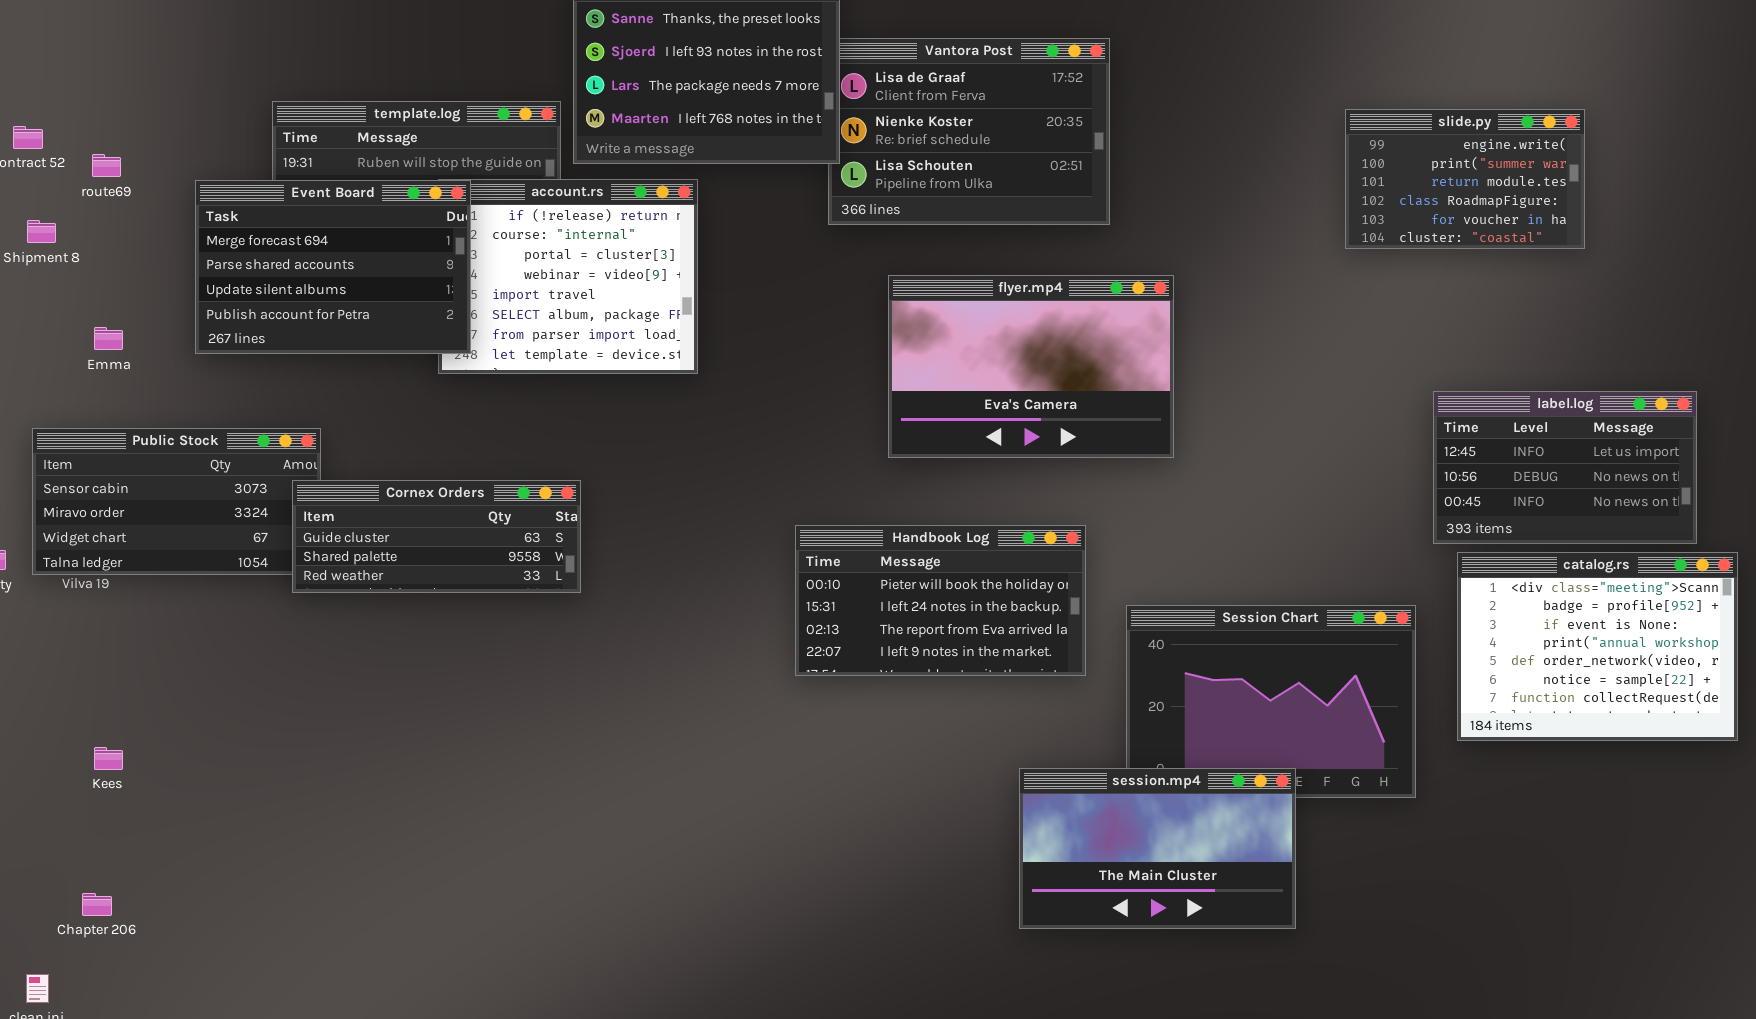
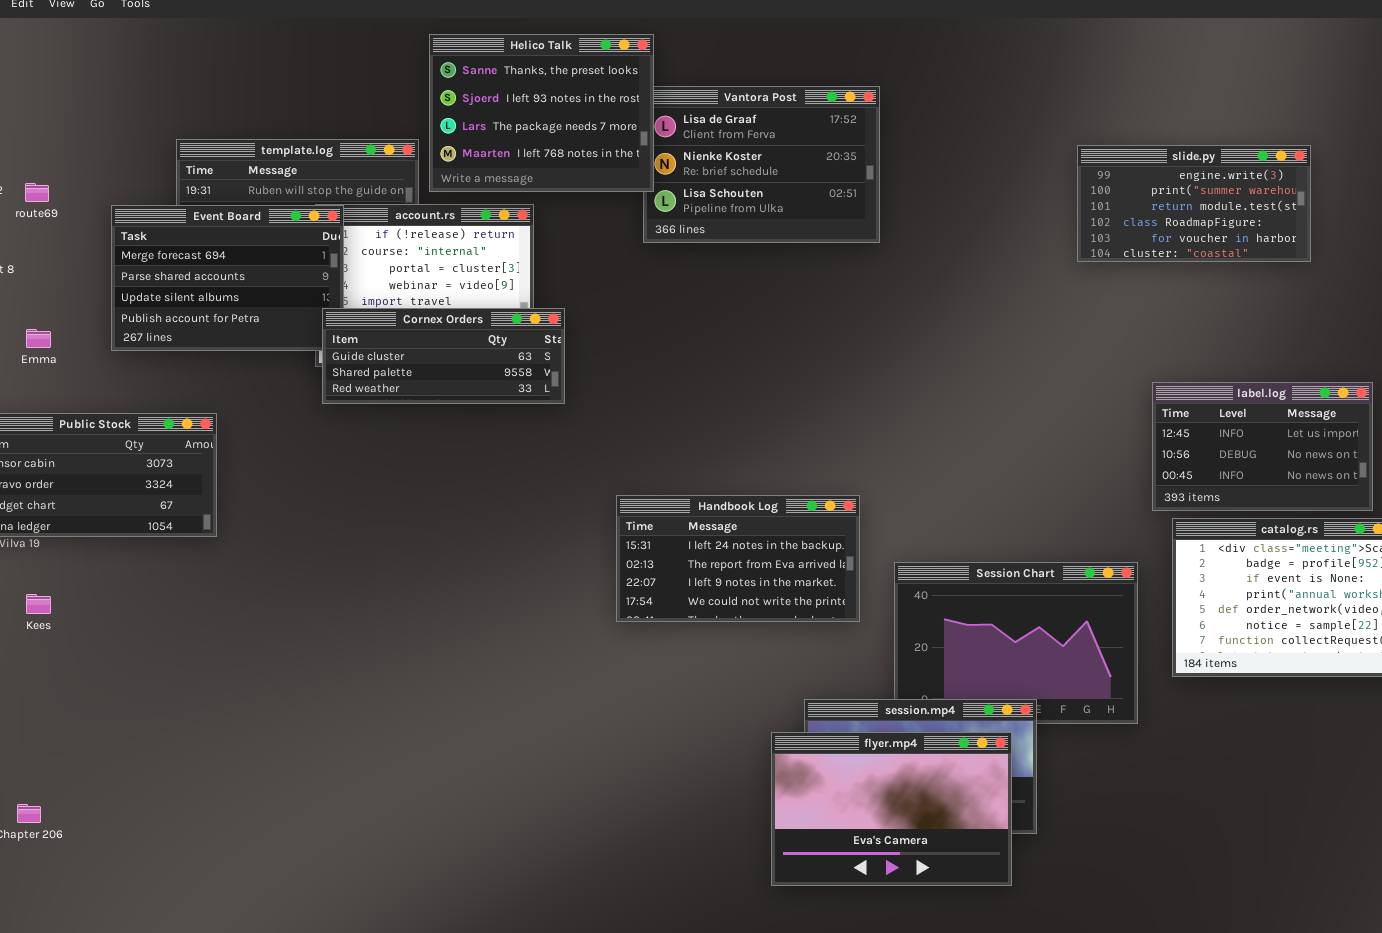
slide.py: [1345,109,1585,249] -> [1077,145,1311,262], resized
flyer.mp4: [888,275,1174,458] -> [771,732,1012,886], moved
Cornex Orders: [292,480,581,593] -> [322,308,565,404], moved
Handbook Log: [795,525,1086,676] -> [616,495,860,622], scrolled down 1 row
Kees: [94,747,123,770] -> [26,594,51,614], moved

